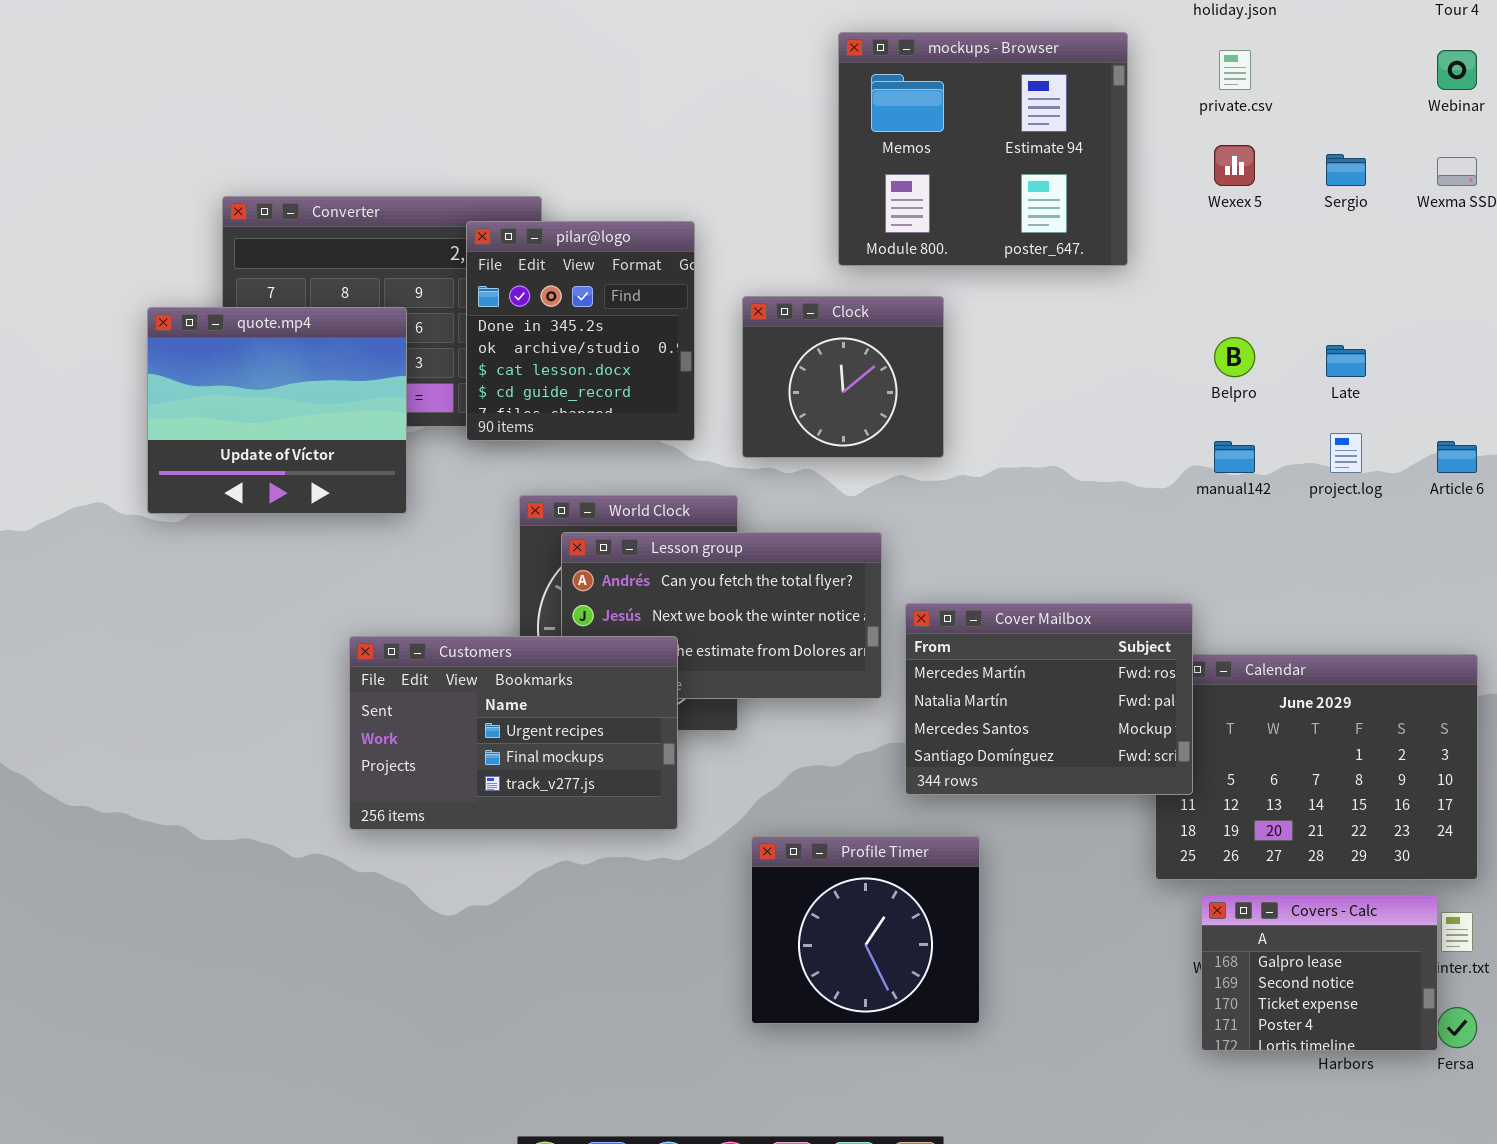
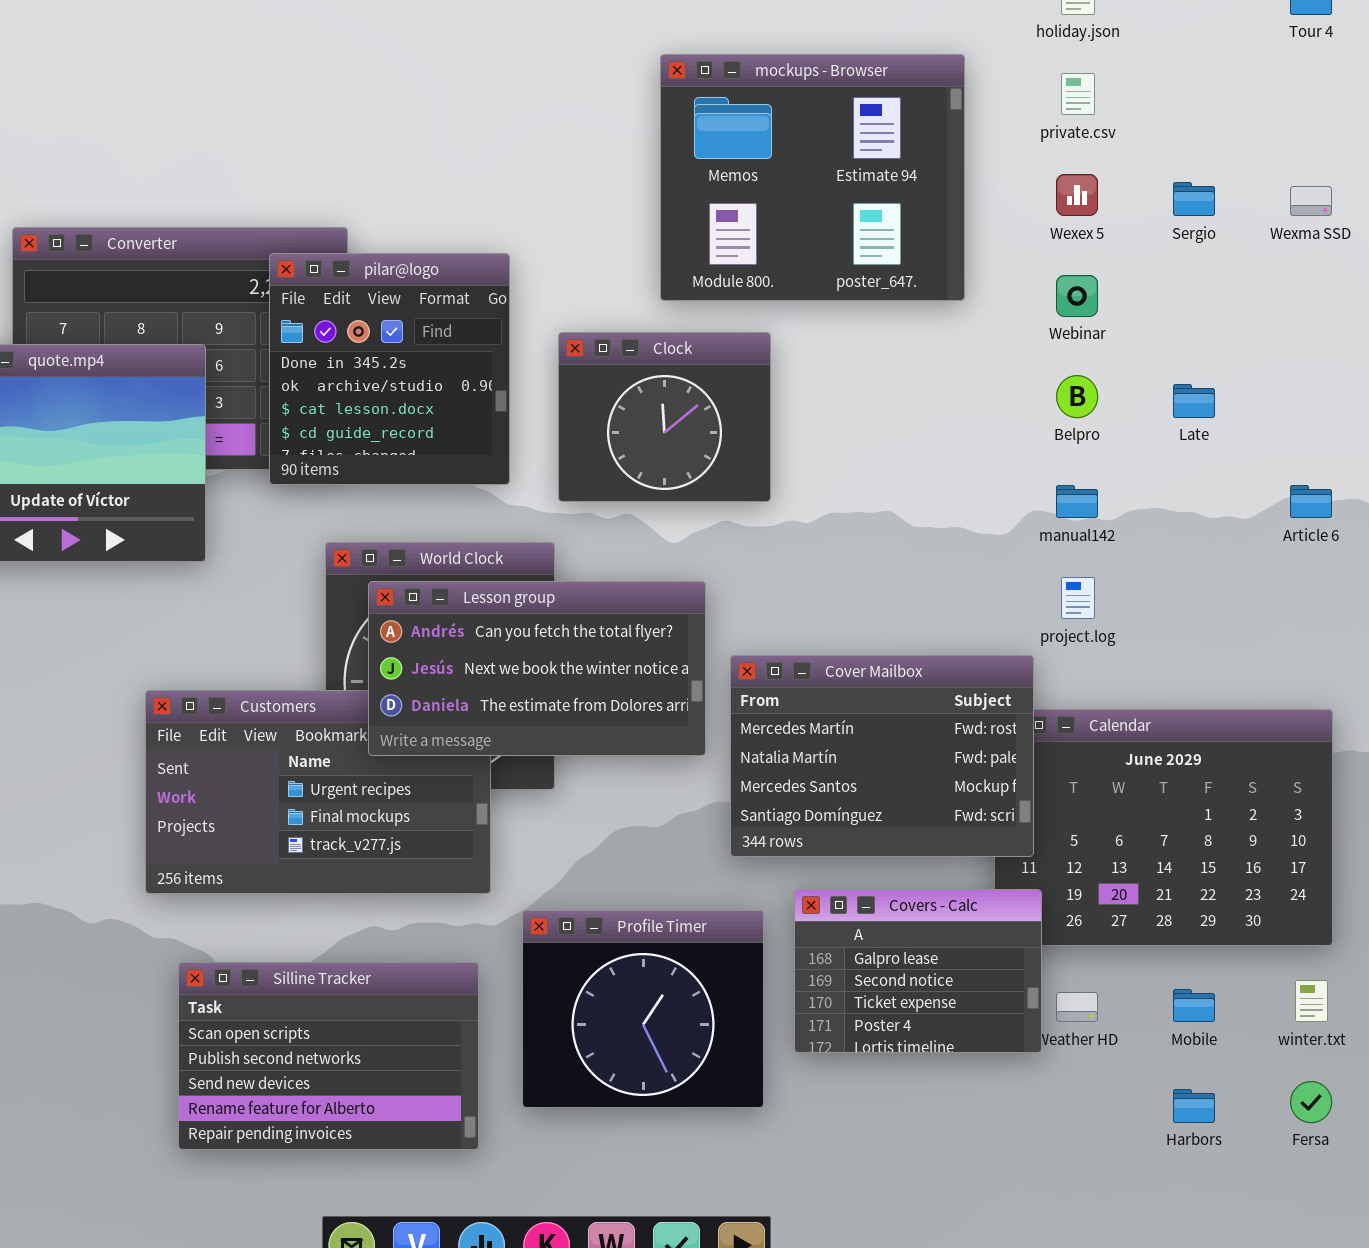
Webinar: [1437,50,1477,90] -> [1056,275,1098,317], moved
project.log: [1330,433,1362,473] -> [1061,577,1095,619], moved
Lesson group: [561,532,882,699] -> [368,581,706,756], raised
Profile Timer: [751,836,980,1024] -> [522,910,764,1108], moved
Silline Tracker: none -> [178,962,479,1150], opened
Covers - Calc: [1201,895,1438,1051] -> [794,889,1042,1053], moved

